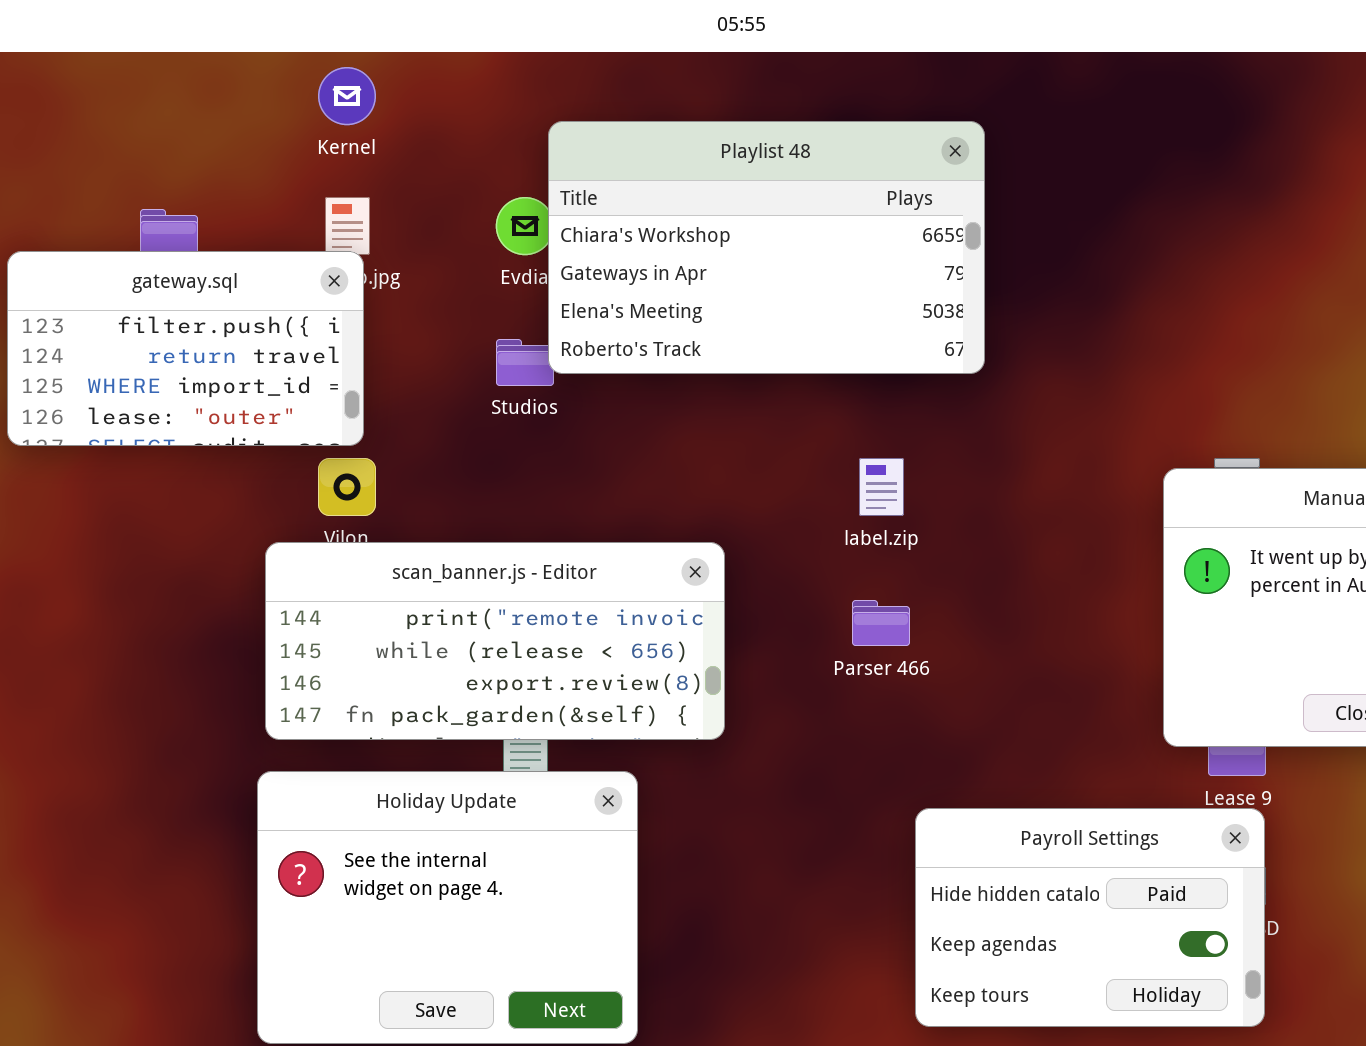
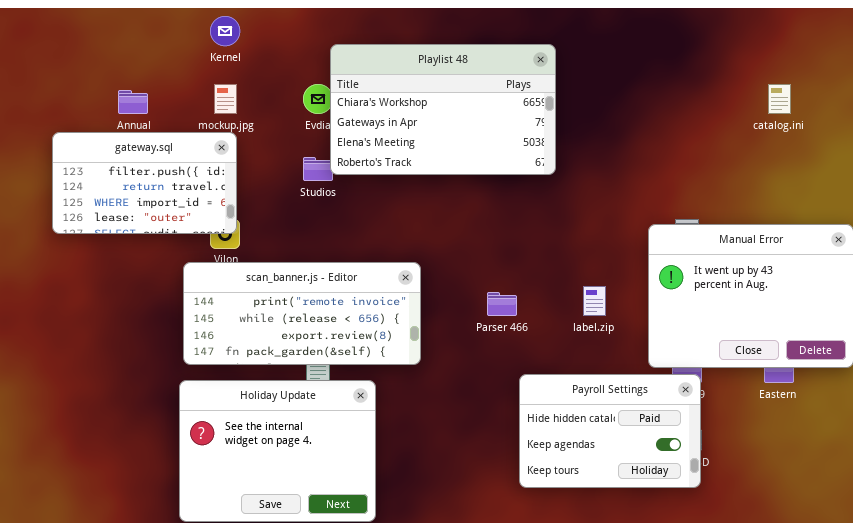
gateway.sql: [7,251,364,446] -> [52,132,237,234], moved
label.zip: [859,458,904,516] -> [583,286,606,316], moved
Payroll Settings: [915,808,1265,1027] -> [519,374,701,488], moved

